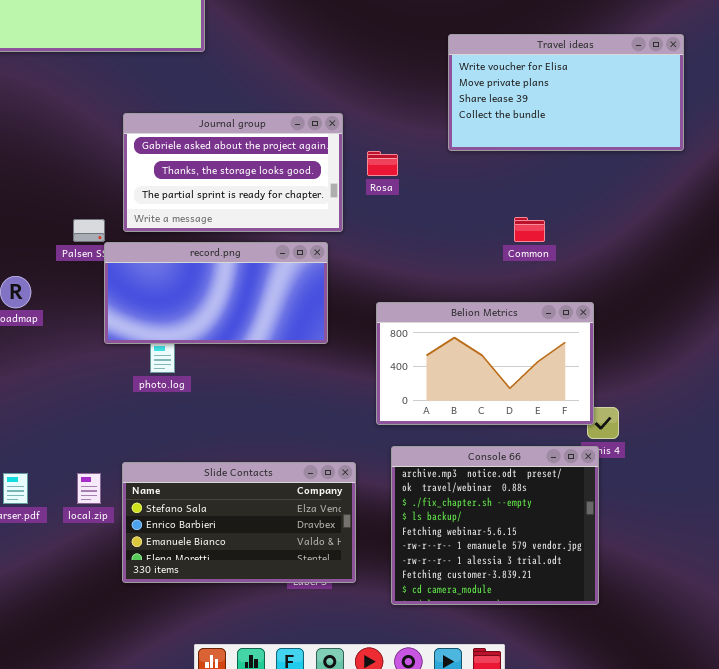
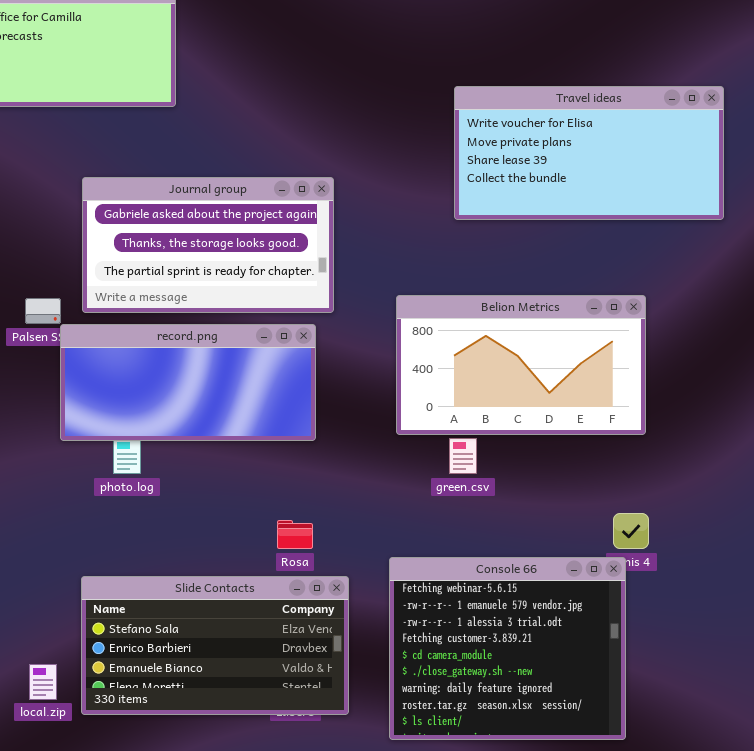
Rosa: [367,151,398,176] -> [277,520,313,549], moved
Belion Metrics: [376,302,594,425] -> [396,295,646,435], moved
Console 66: [391,446,599,605] -> [389,557,626,740], scrolled down 4 rows
local.zip: [77,473,101,504] -> [29,664,57,700], moved

